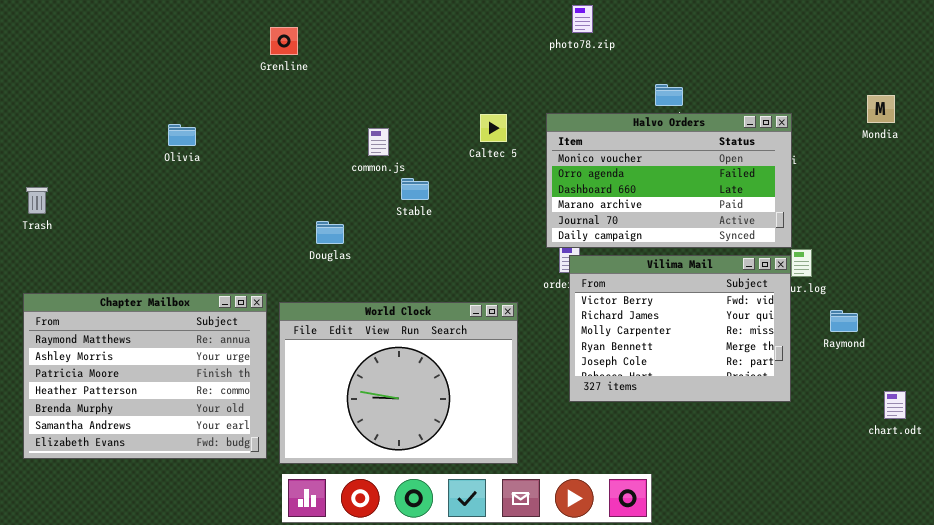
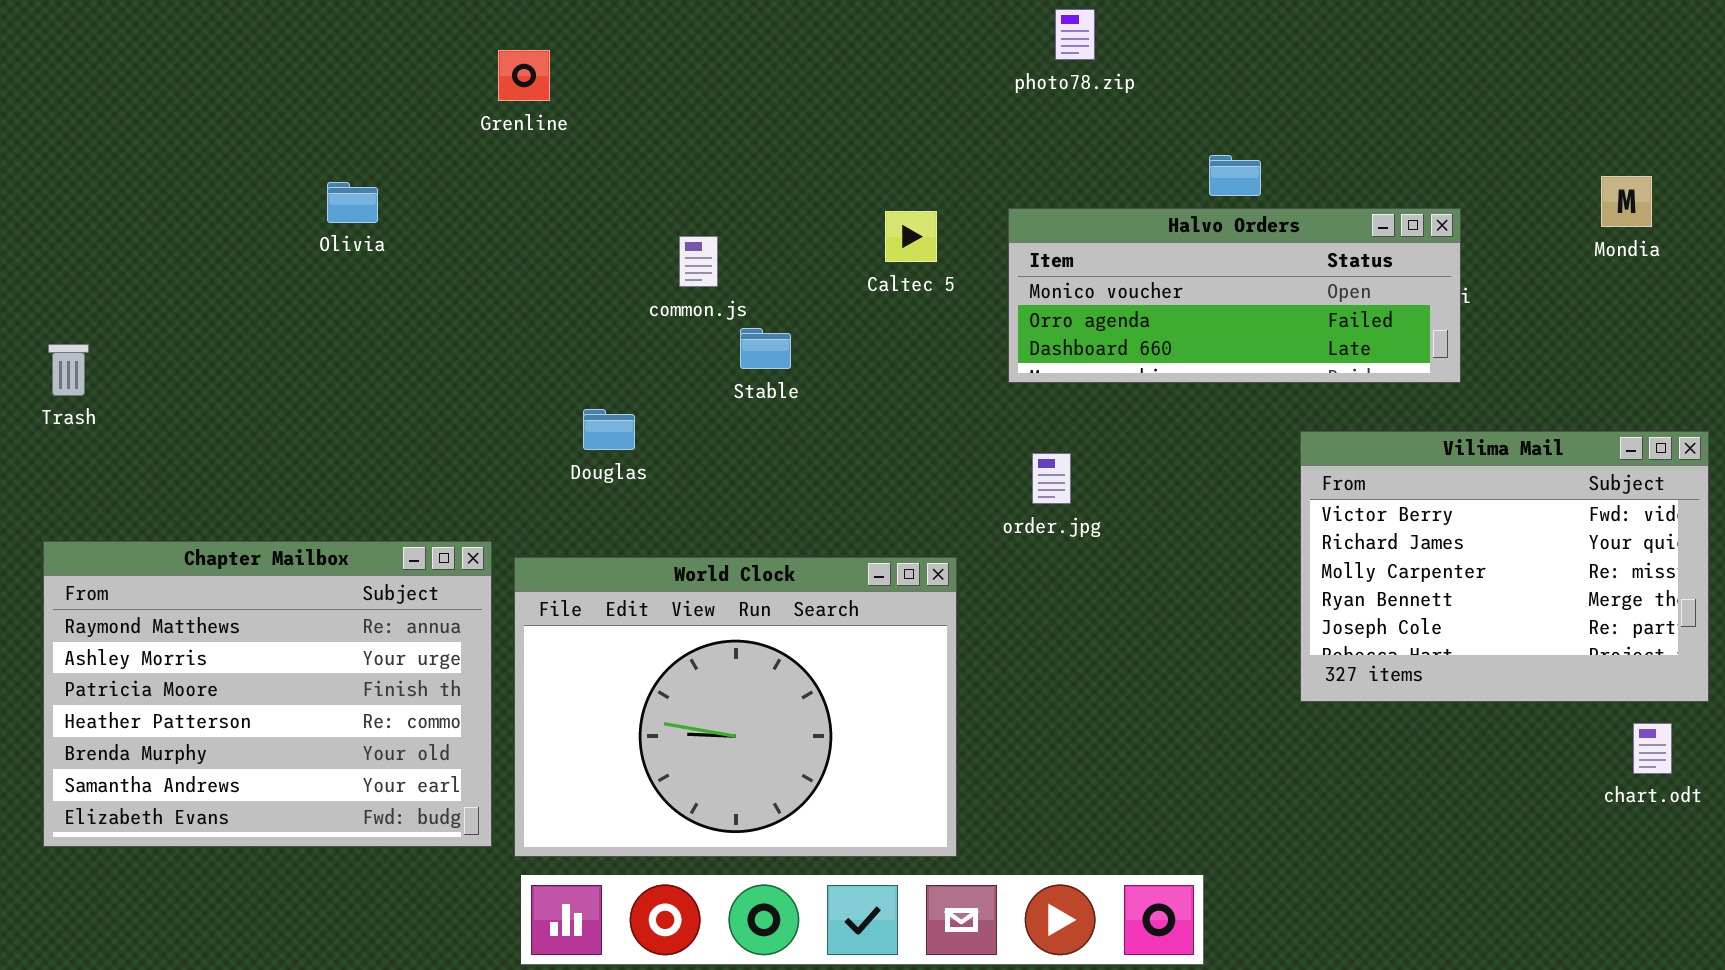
Halvo Orders: [546,113,792,248] -> [1008,208,1461,383], resized
Olivia: [168,124,196,146] -> [327,182,378,223], moved
Vilima Mail: [569,255,791,402] -> [1300,431,1709,702], moved

